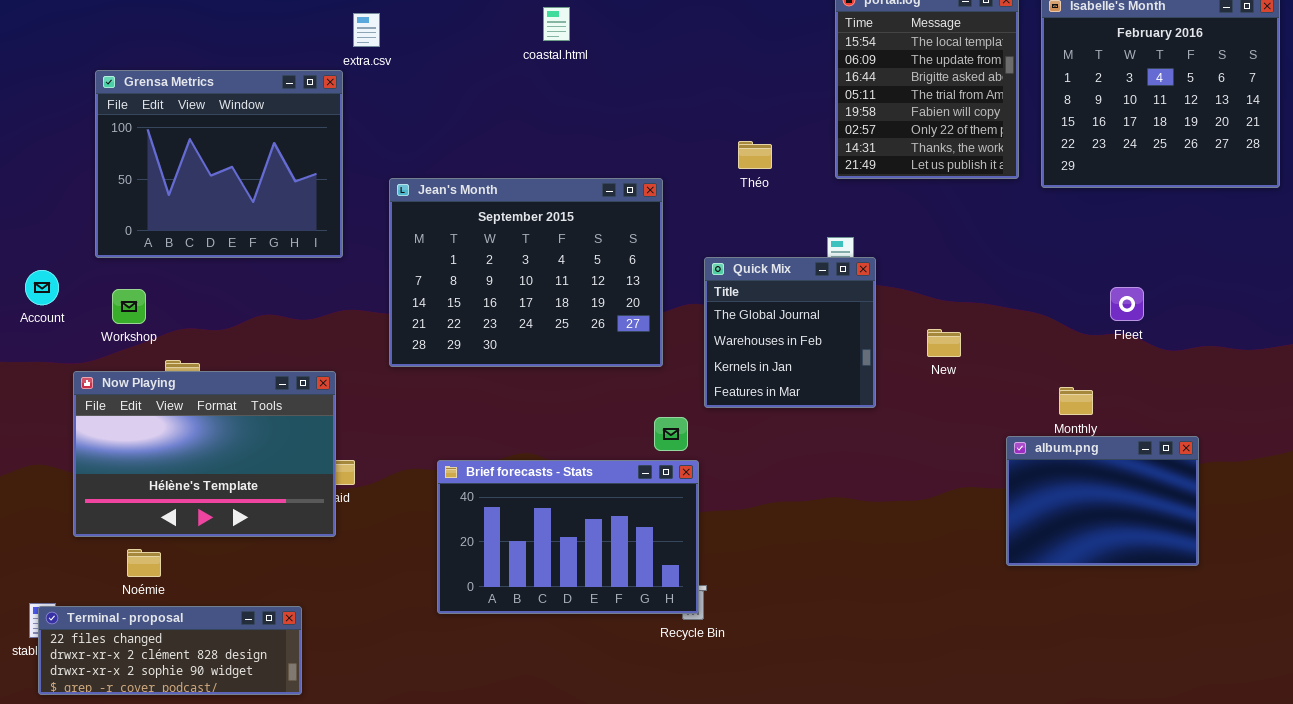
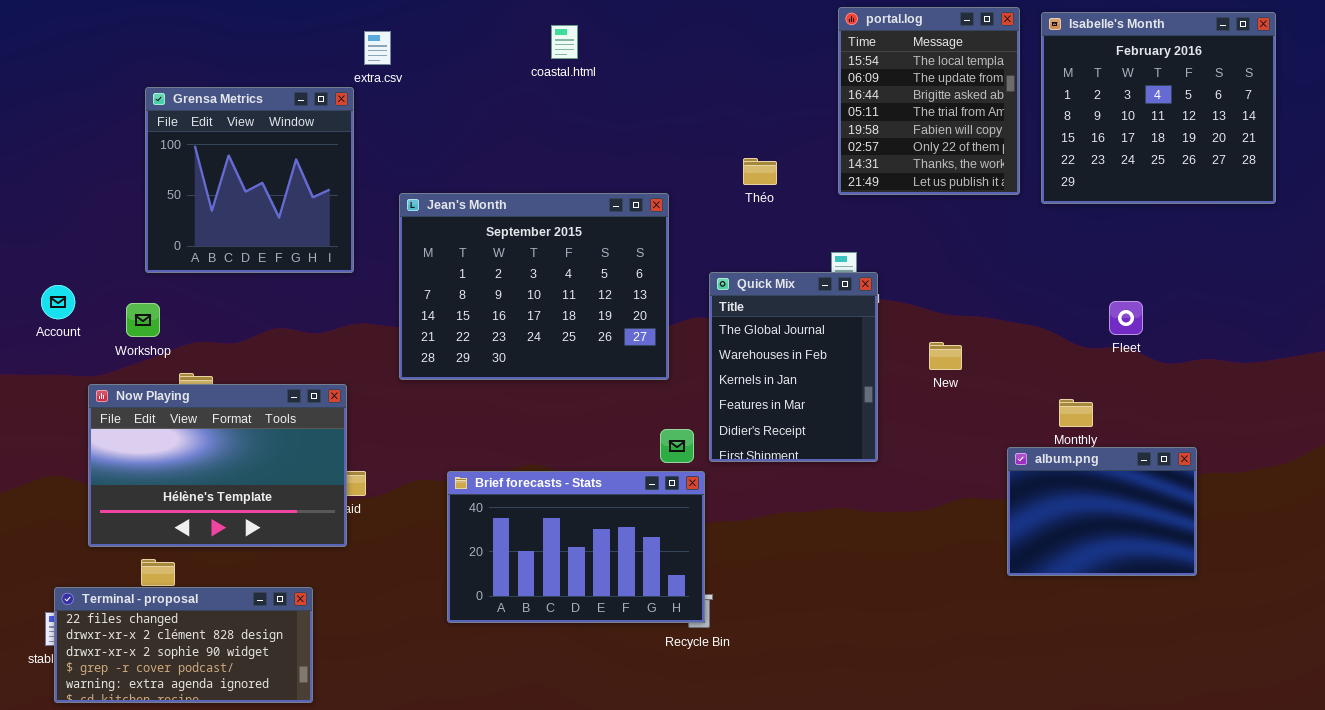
Grensa Metrics: [95,70,343,258] -> [145,87,354,273], resized
Quick Mix: [704,257,876,408] -> [709,272,878,462], resized
Terminal - proposal: [38,606,302,695] -> [54,587,313,703], resized

